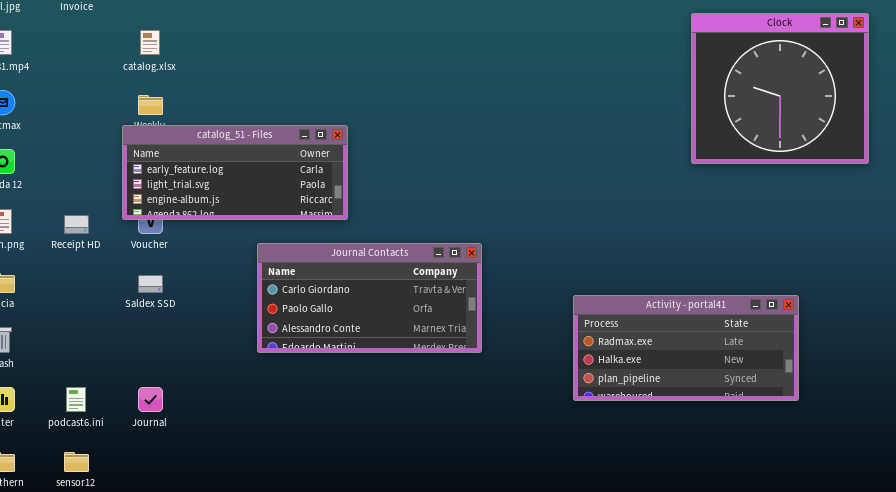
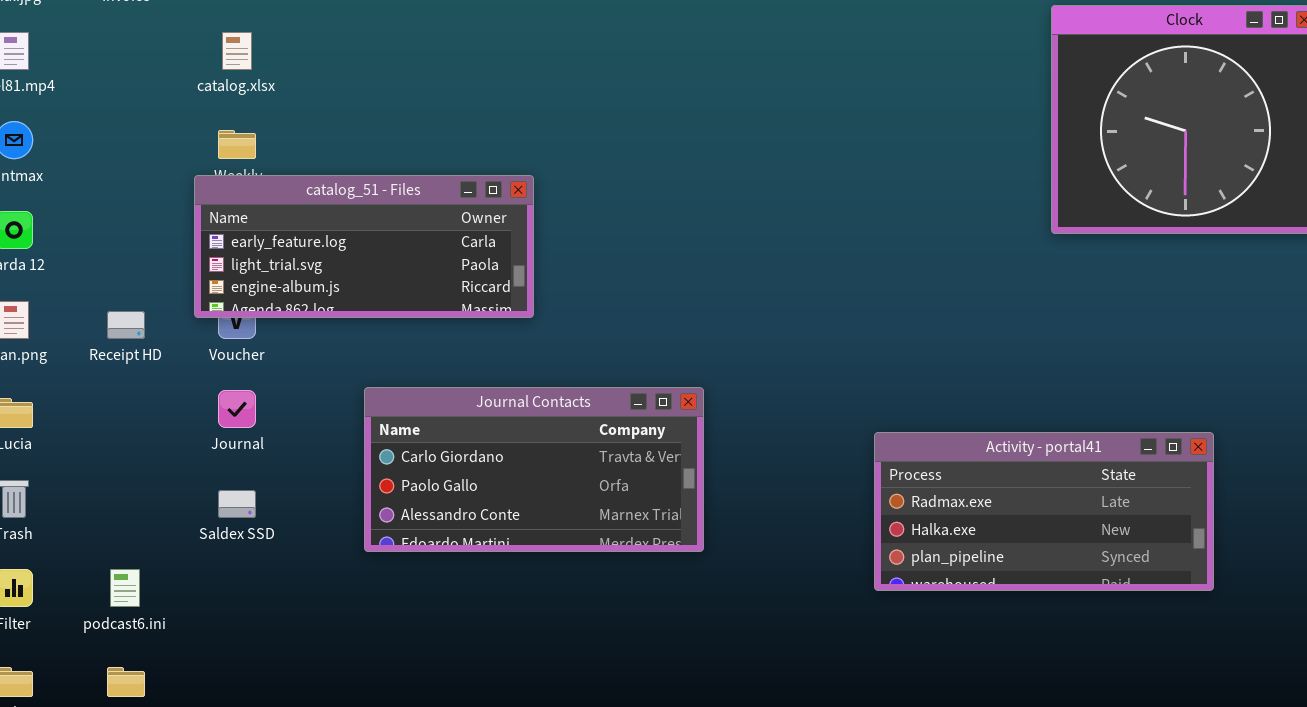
Journal Contacts: [257,243,482,353] -> [364,387,704,552], moved
Saldex SSD: [138,275,163,293] -> [218,490,256,518], moved
Journal: [138,387,163,412] -> [218,390,256,428], moved

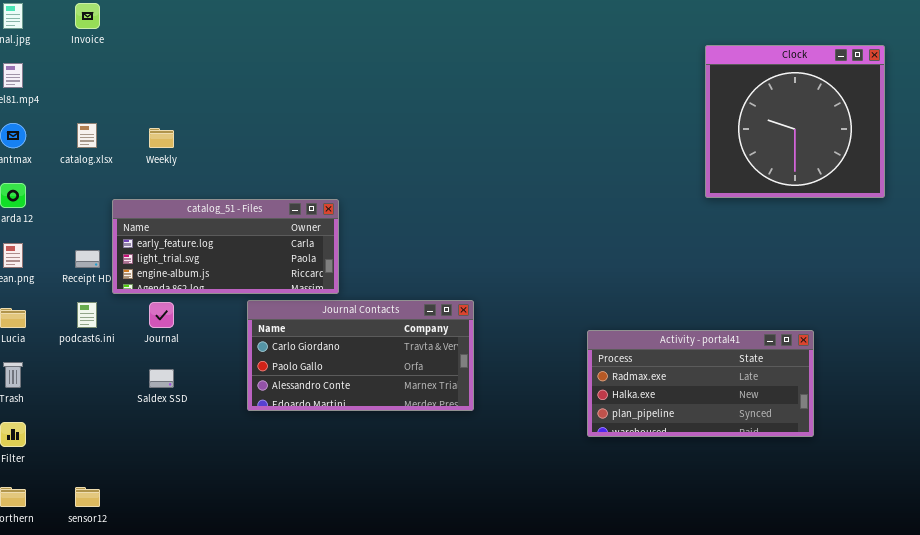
catalog.xlsx: [222,32,252,70] -> [77,123,97,148], moved
catalog_51 - Files: [194,175,534,318] -> [112,199,339,294], moved
podcast6.ini: [110,569,140,607] -> [77,302,97,328], moved

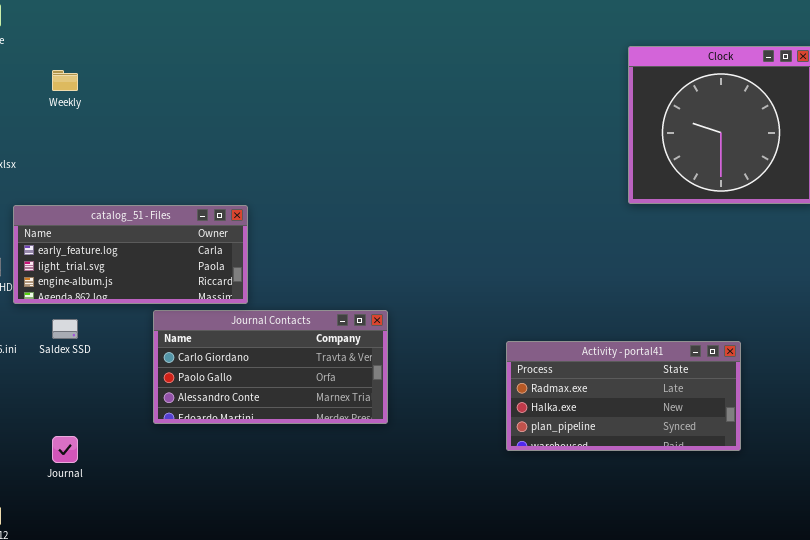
Weekly: [149,128,174,148] -> [52,70,78,91], moved
Journal: [149,302,174,328] -> [52,436,78,463], moved
Saldex SSD: [149,369,174,388] -> [52,319,78,339], moved

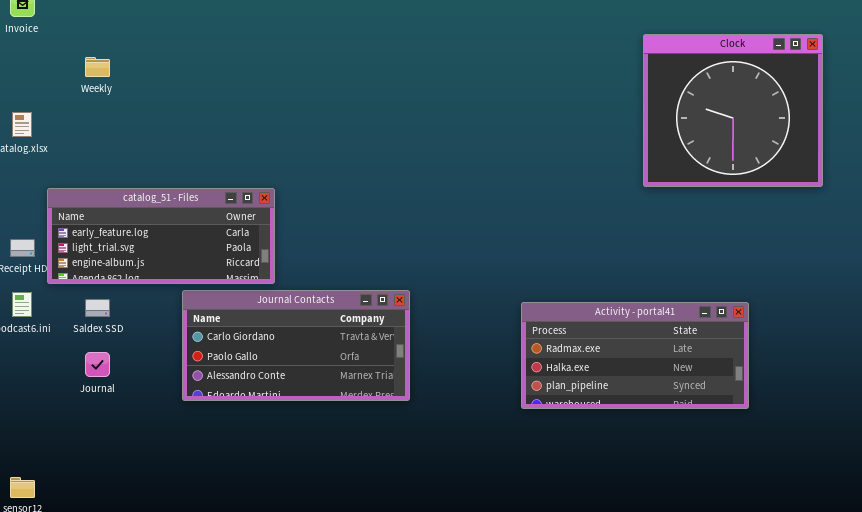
Activity - portal41: [506,341,741,451] -> [521,302,749,409], moved
Journal: [52,436,78,463] -> [85,352,110,377], moved

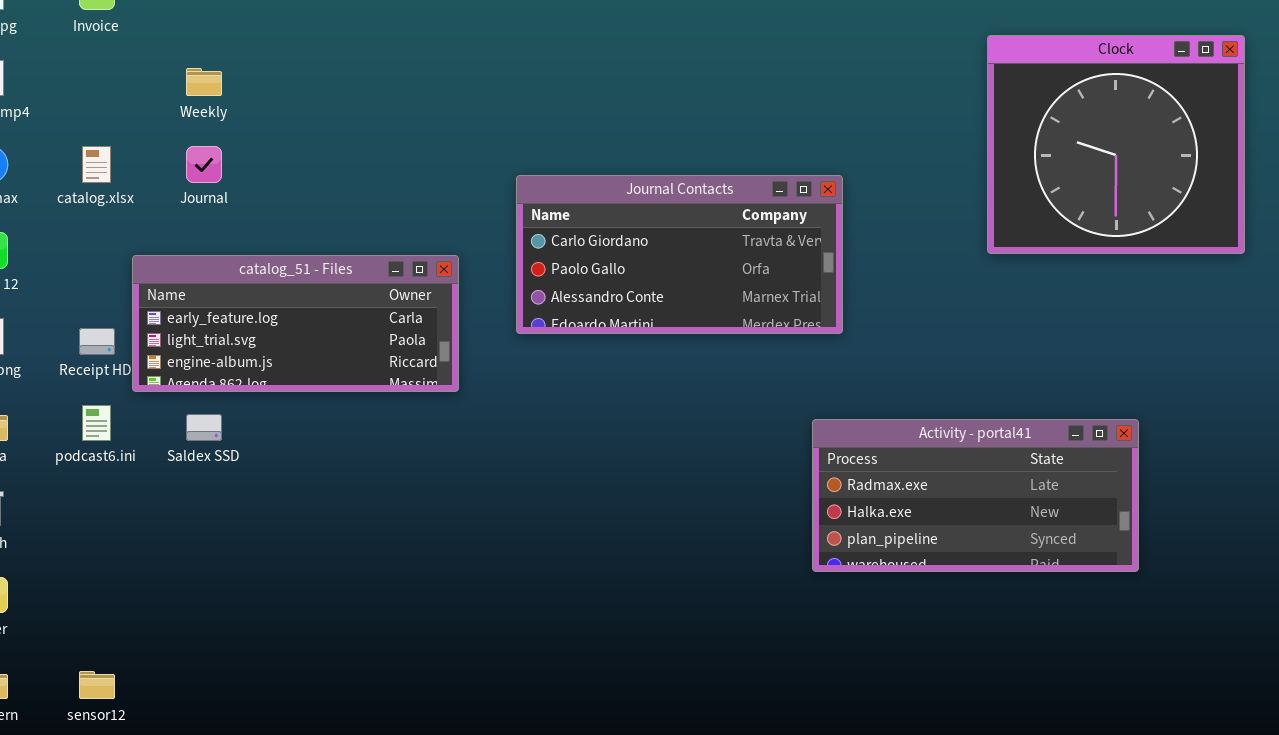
Journal Contacts: [182,290,410,401] -> [516,175,843,334], moved
Journal: [85,352,110,377] -> [186,146,222,183], moved

